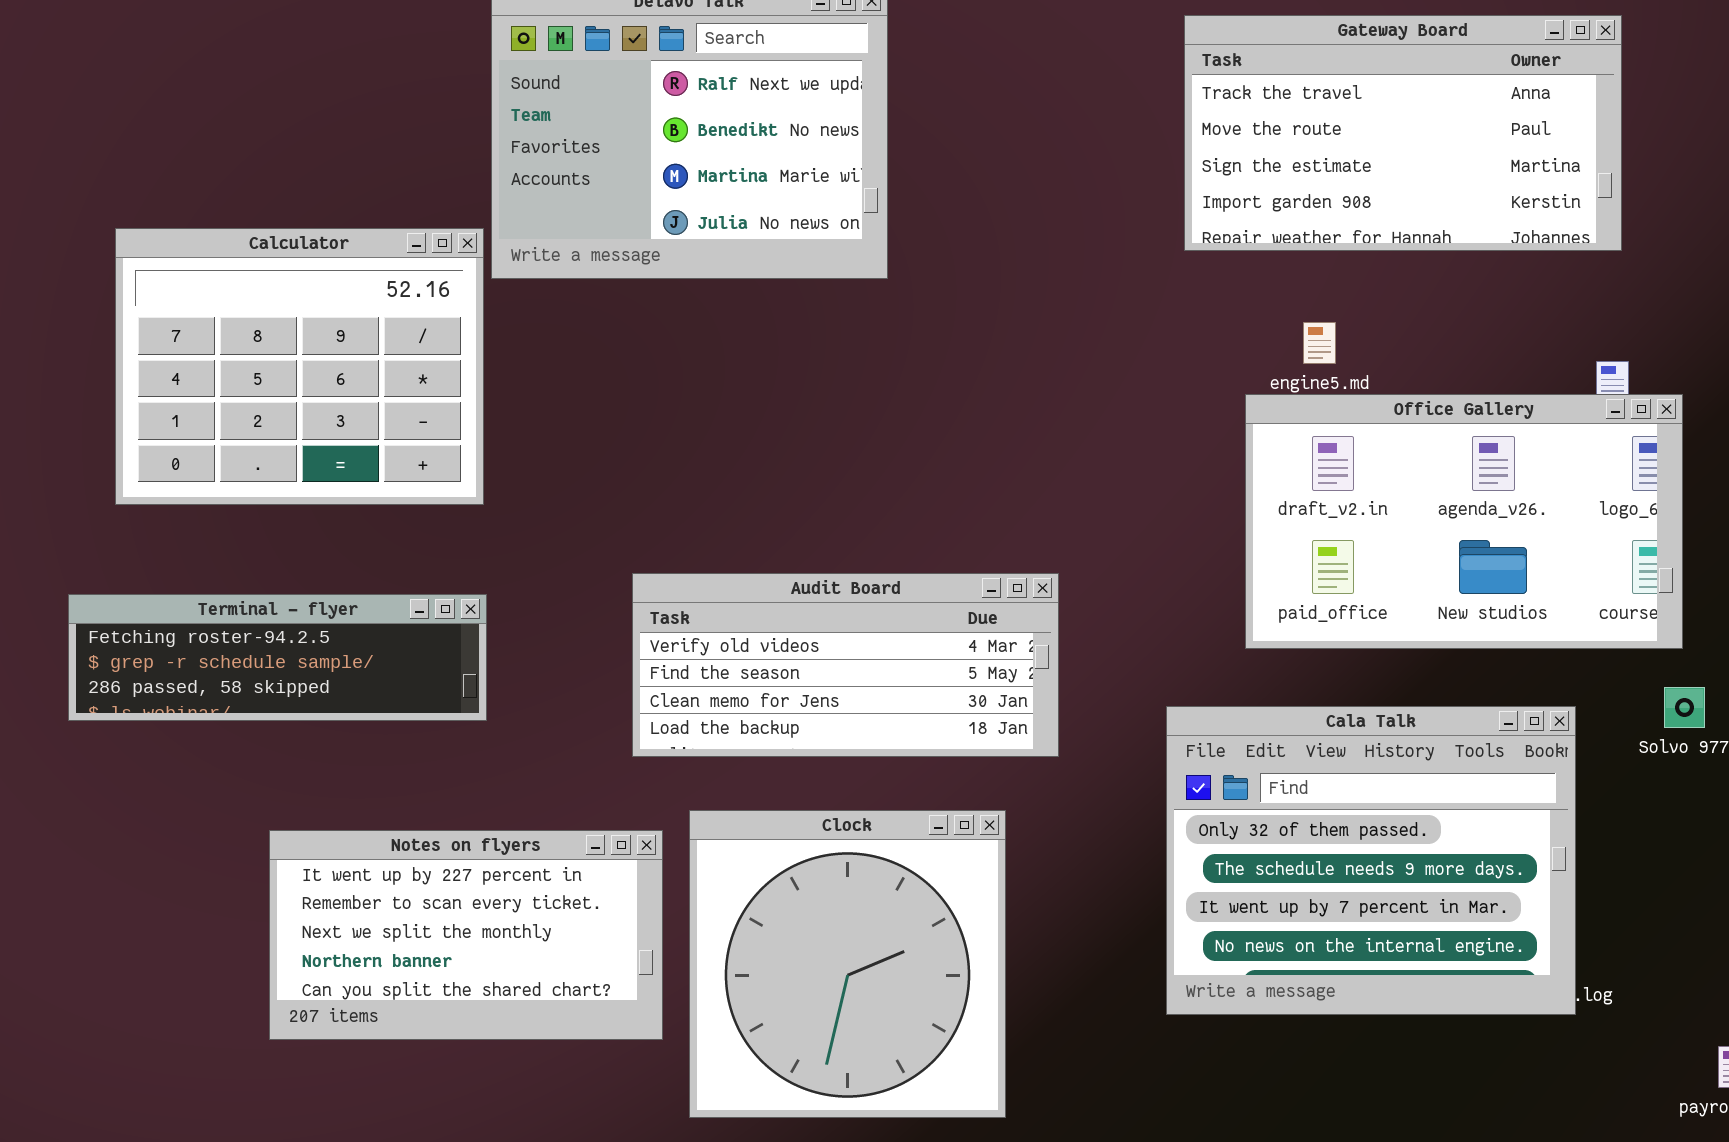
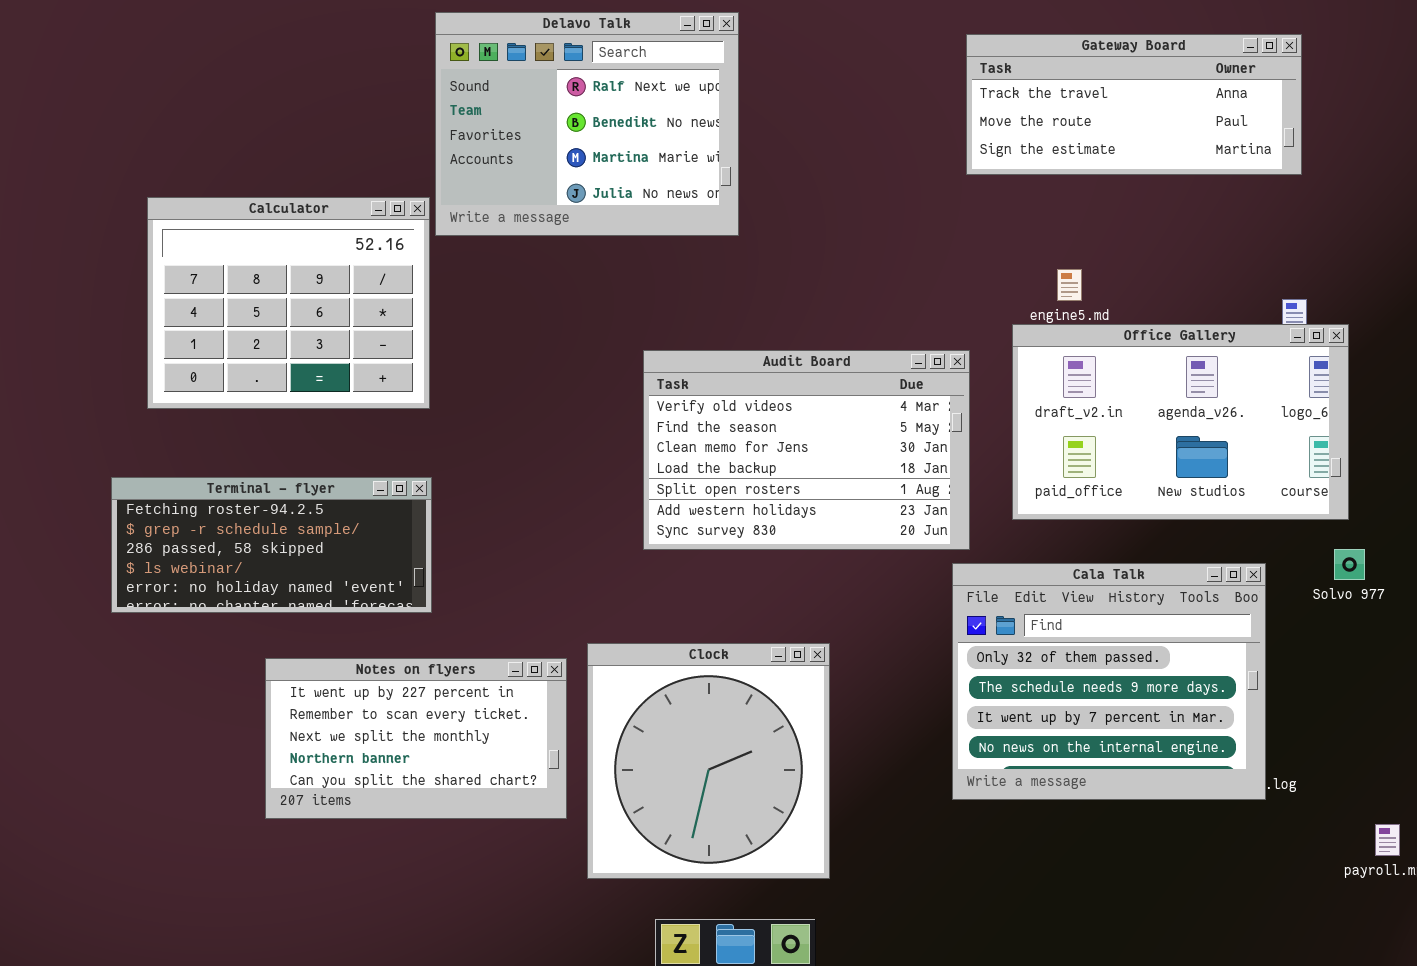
Gateway Board: [1184,15,1622,251] -> [966,34,1302,175], resized
Audit Board: [632,573,1059,757] -> [643,350,970,550], moved, resized
Terminal - flyer: [68,594,487,721] -> [111,477,432,613], resized

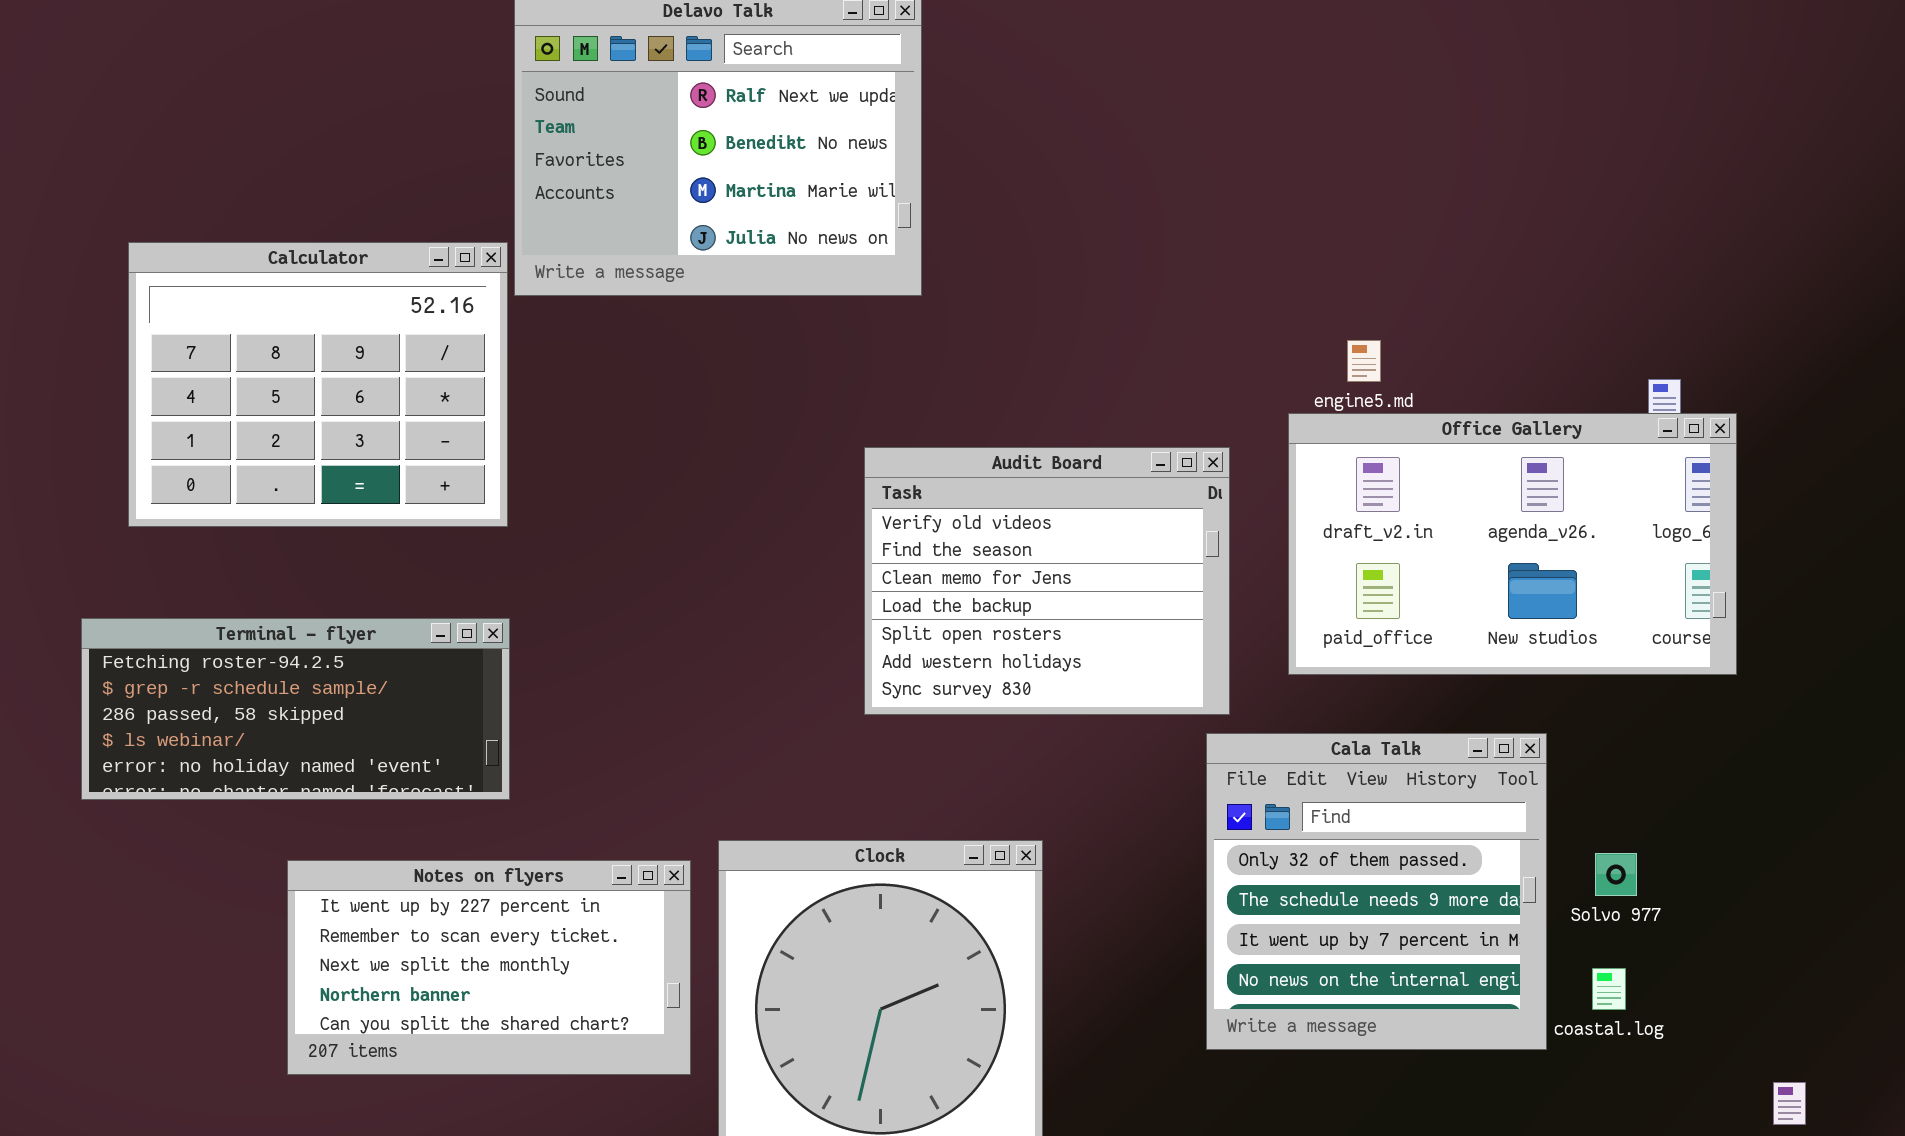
Gateway Board: [966,34,1302,175] -> none, closed
Audit Board: [643,350,970,550] -> [864,447,1230,715], resized
Solvo 977: [1334,549,1365,580] -> [1595,853,1637,896], moved
Cala Talk: [952,563,1266,800] -> [1206,733,1547,1050], resized

